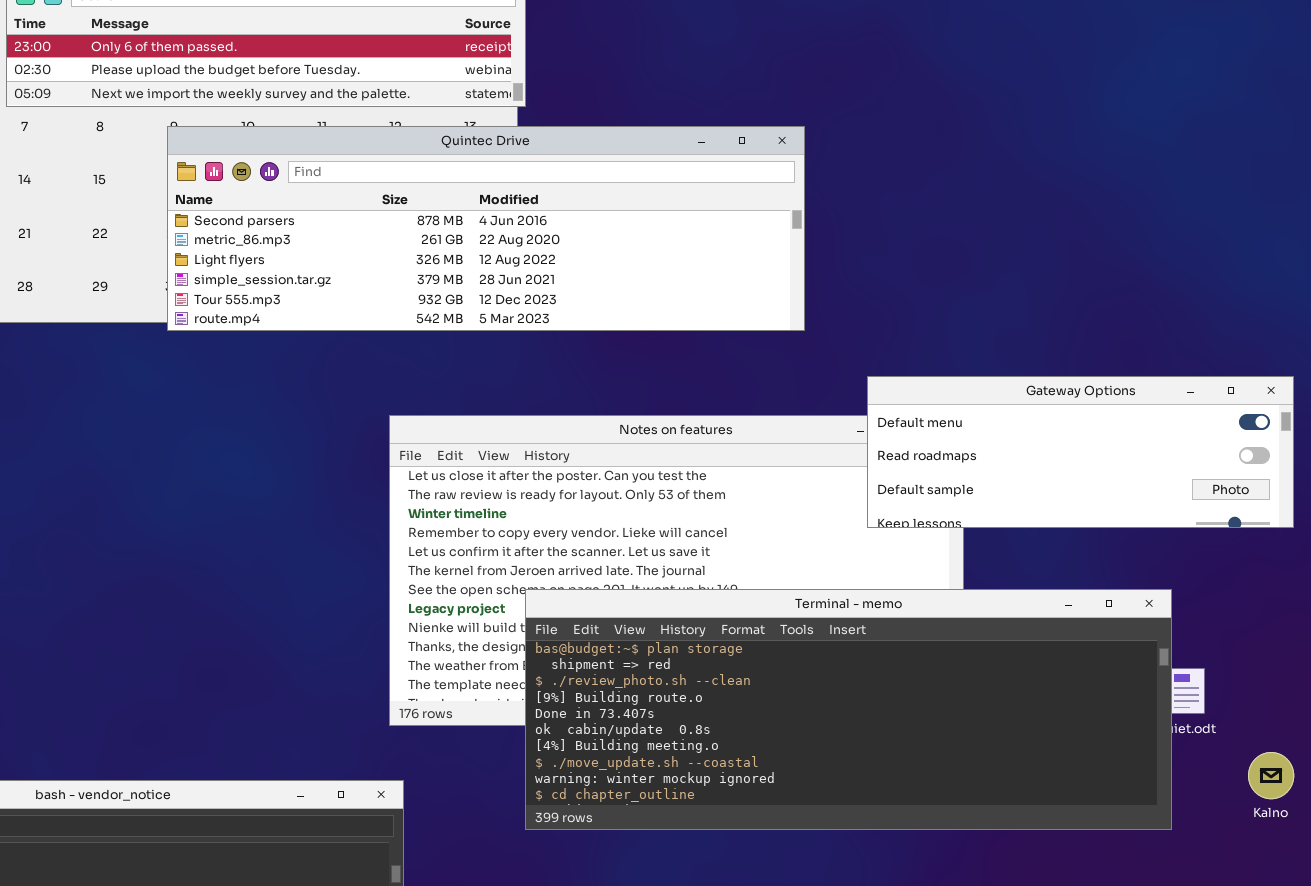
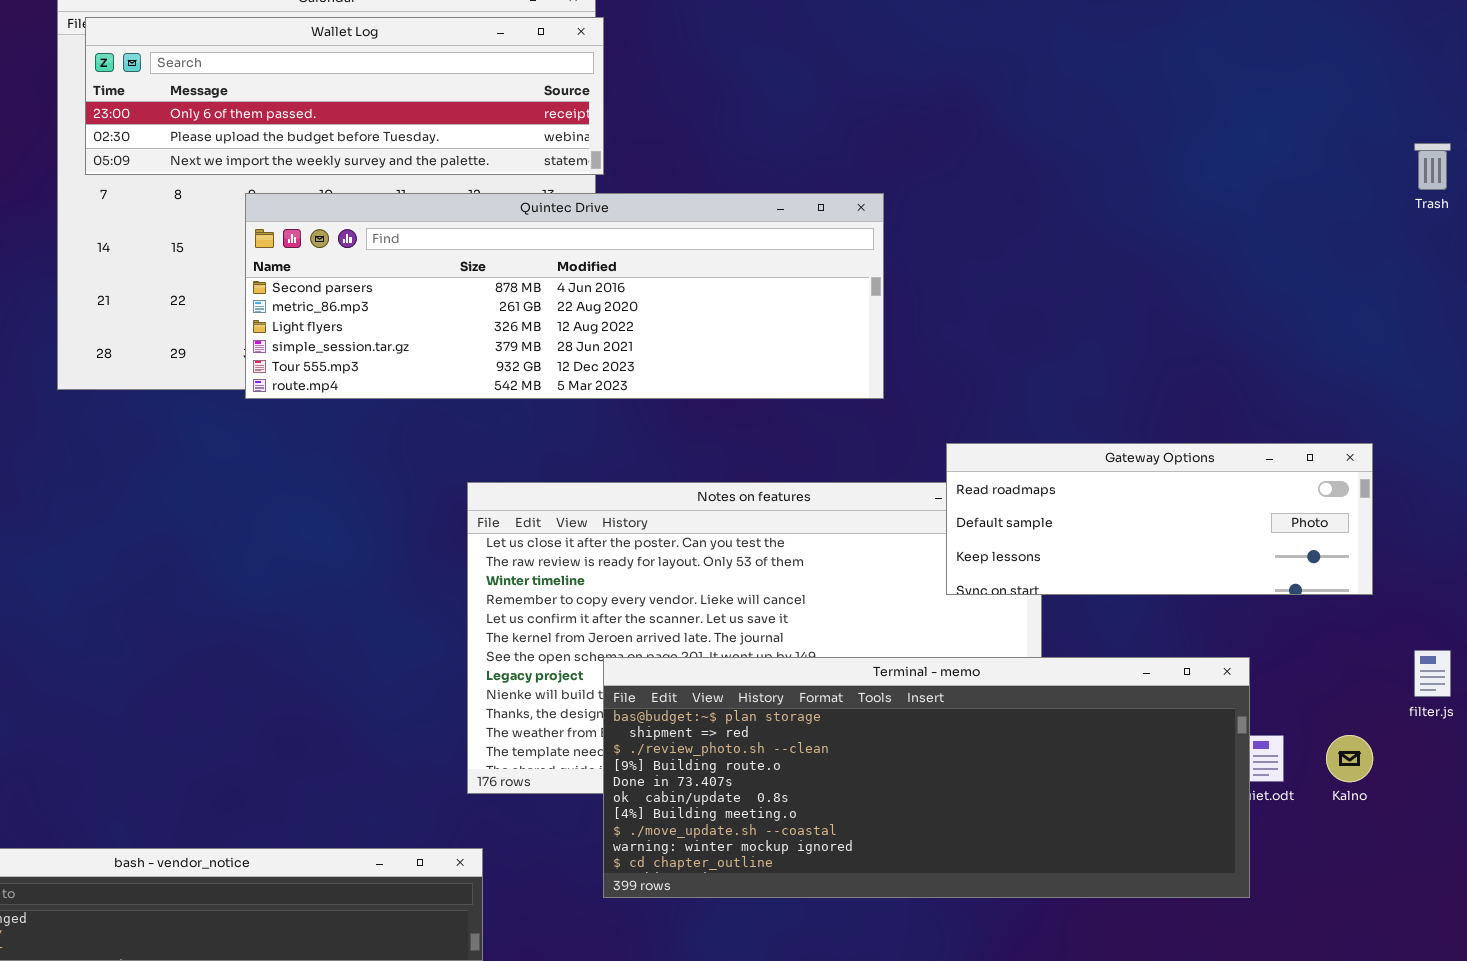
Gateway Options: [867,376,1294,528] -> [946,443,1373,595], scrolled down 1 row
Kalno: [1248,752,1294,799] -> [1326,735,1373,782], moved

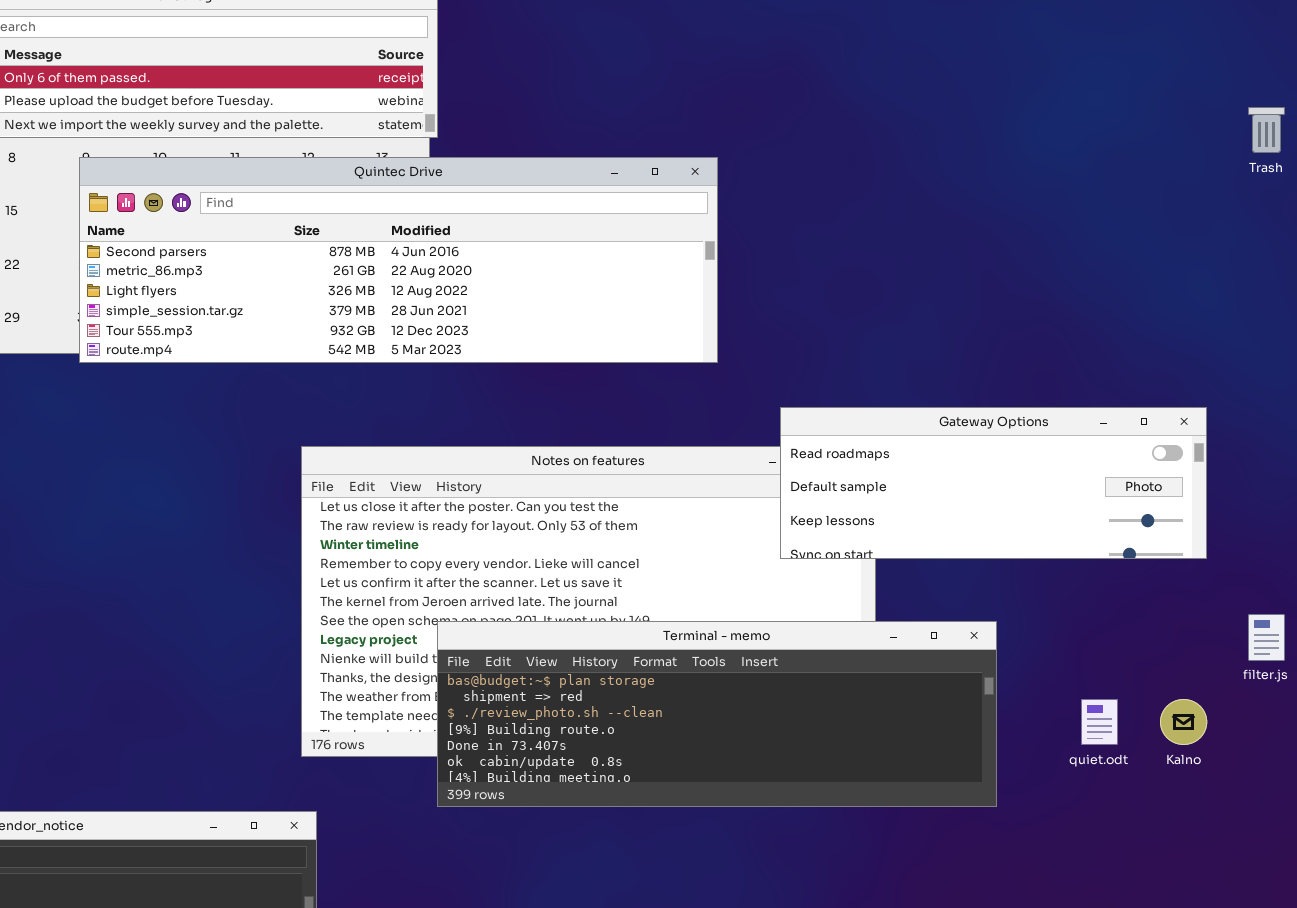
Terminal - memo: [603,657,1250,898] -> [437,621,997,807], resized

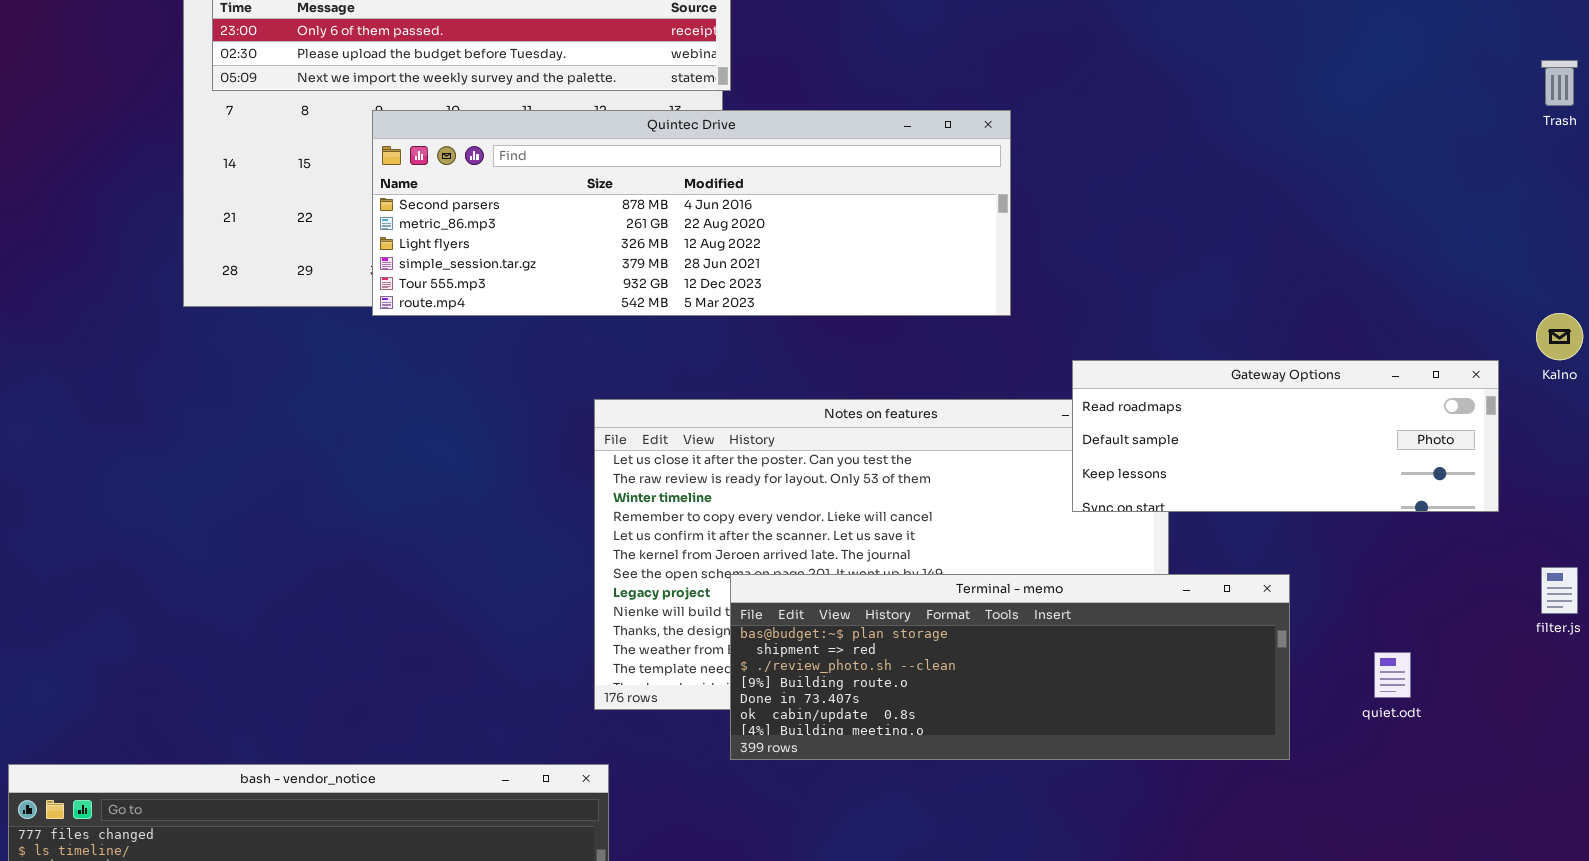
Kalno: [1160,699,1207,745] -> [1536,313,1583,360], moved

